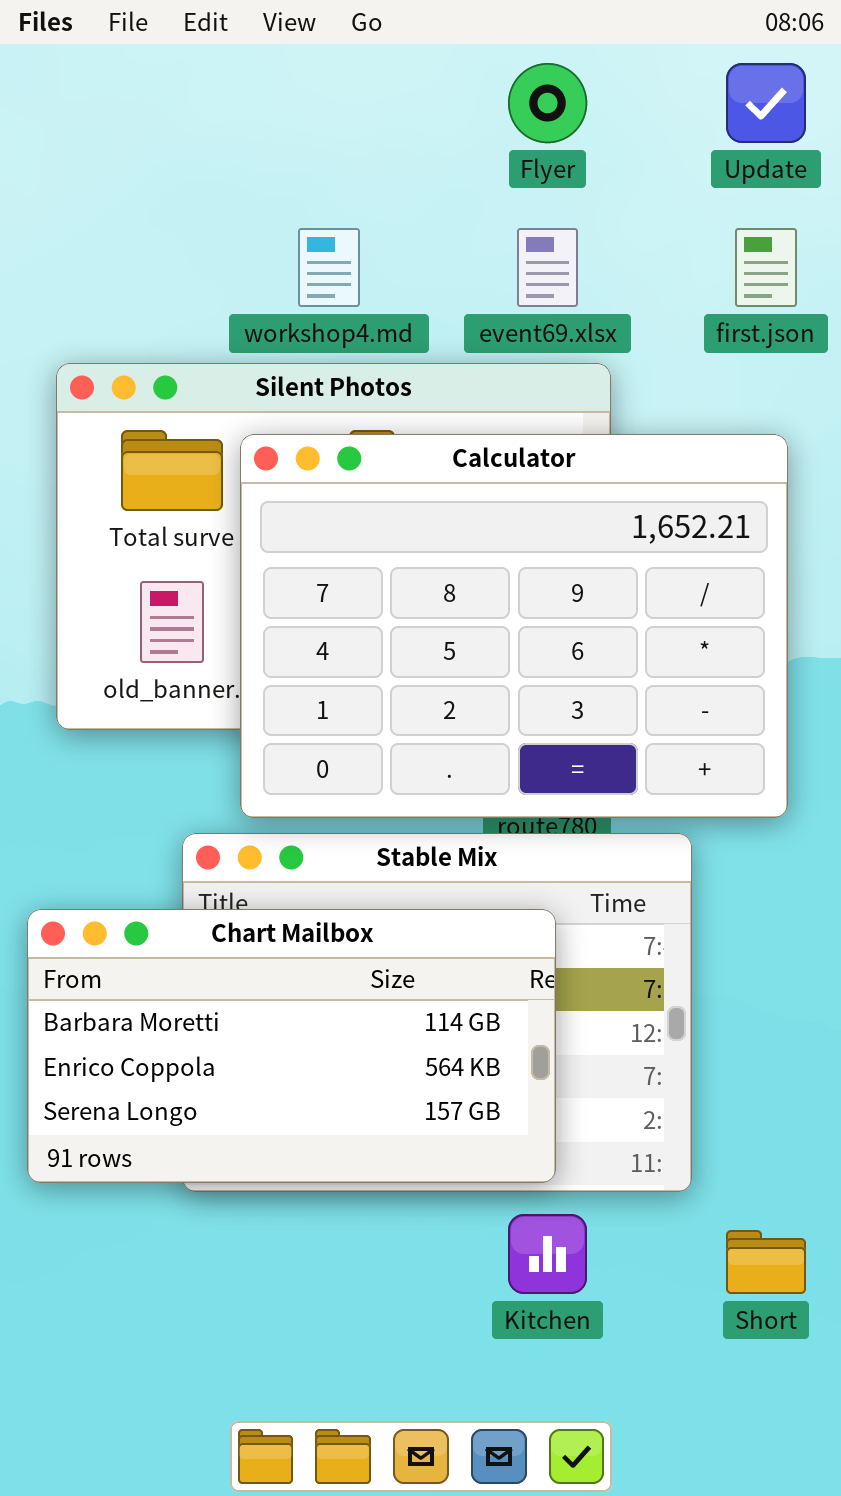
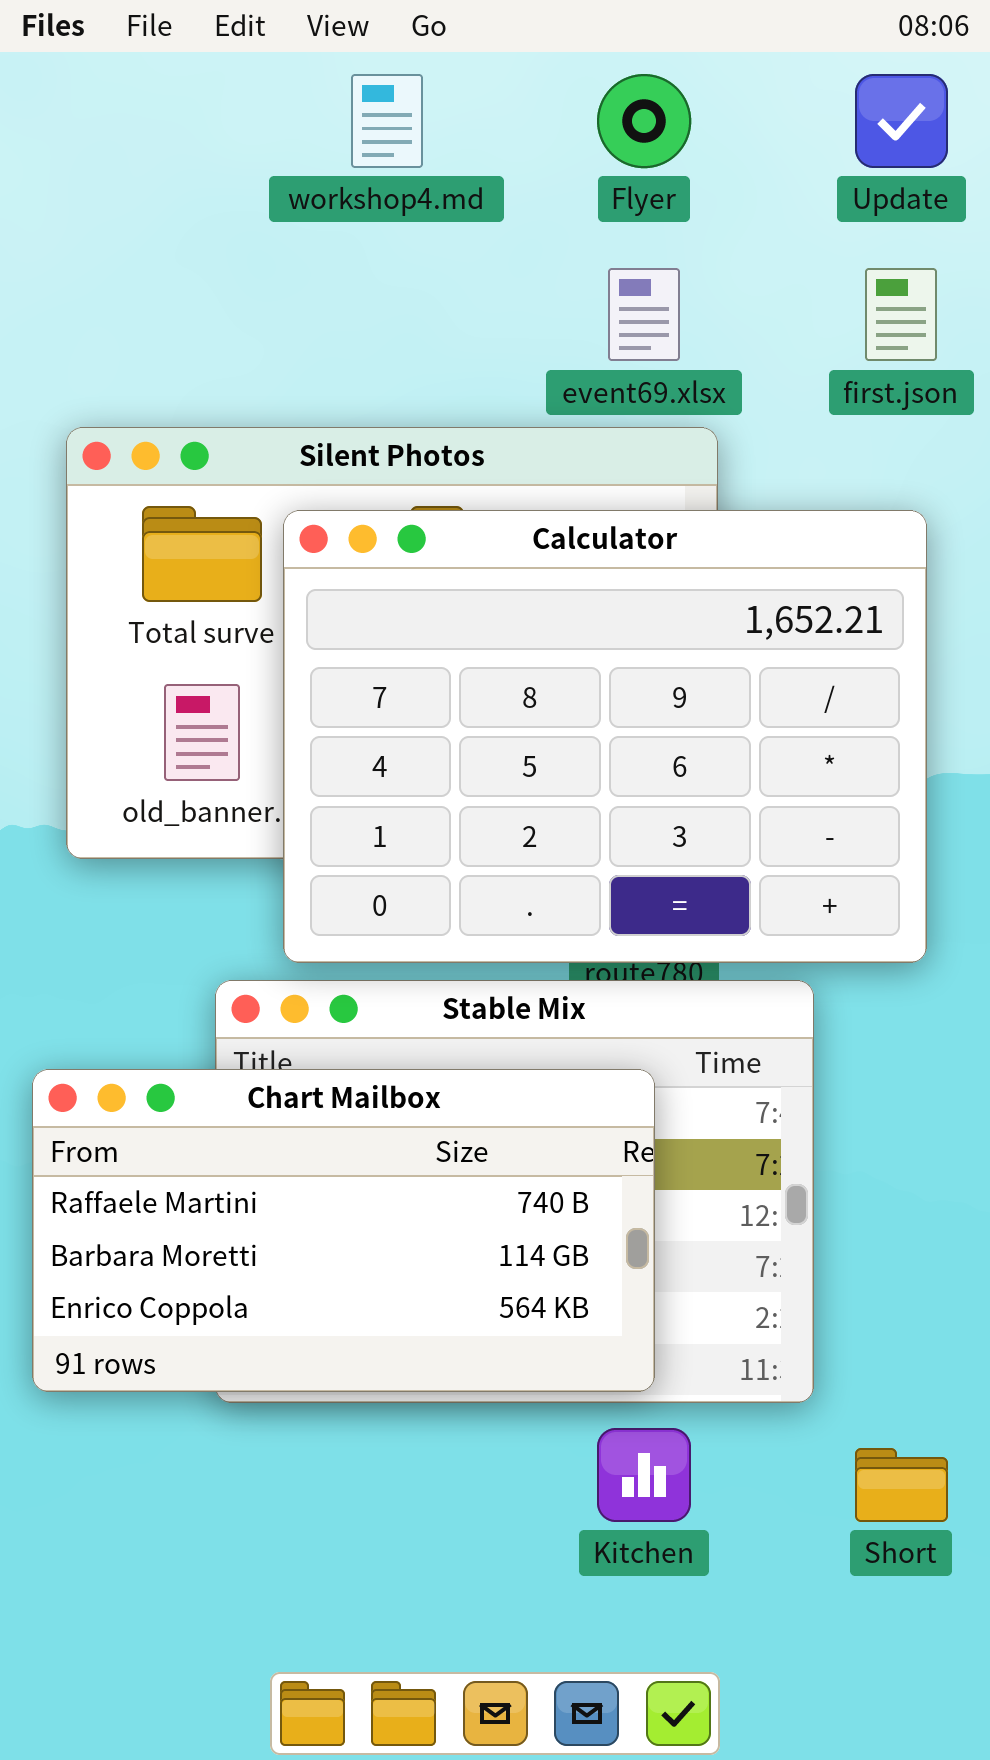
workshop4.md: [298,228,360,307] -> [351,74,423,168], moved
Chart Mailbox: [27,909,556,1183] -> [32,1069,655,1392], scrolled up 1 row

